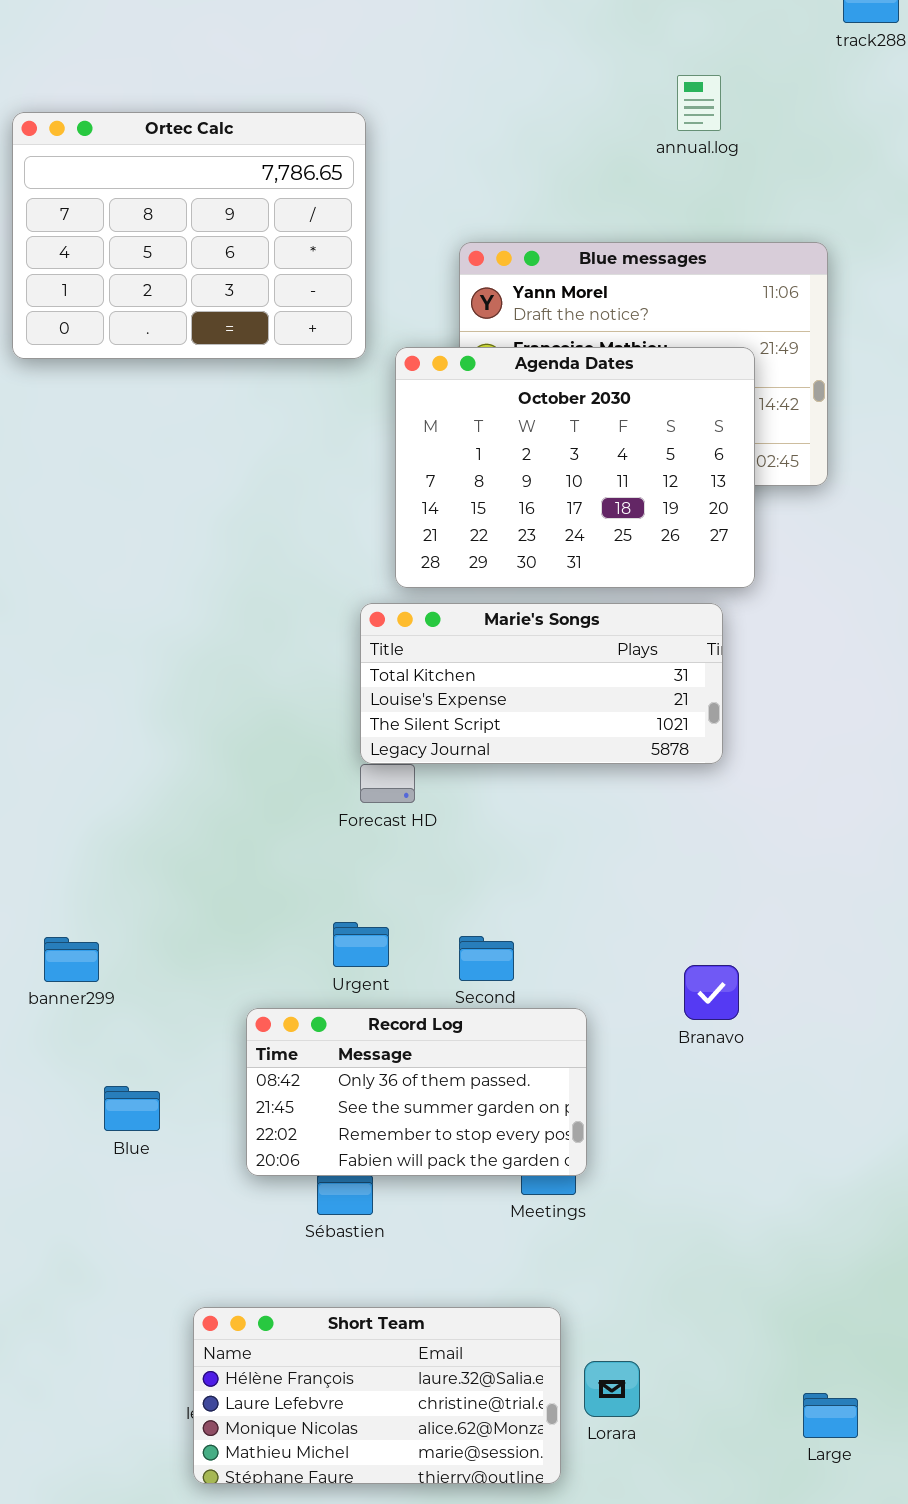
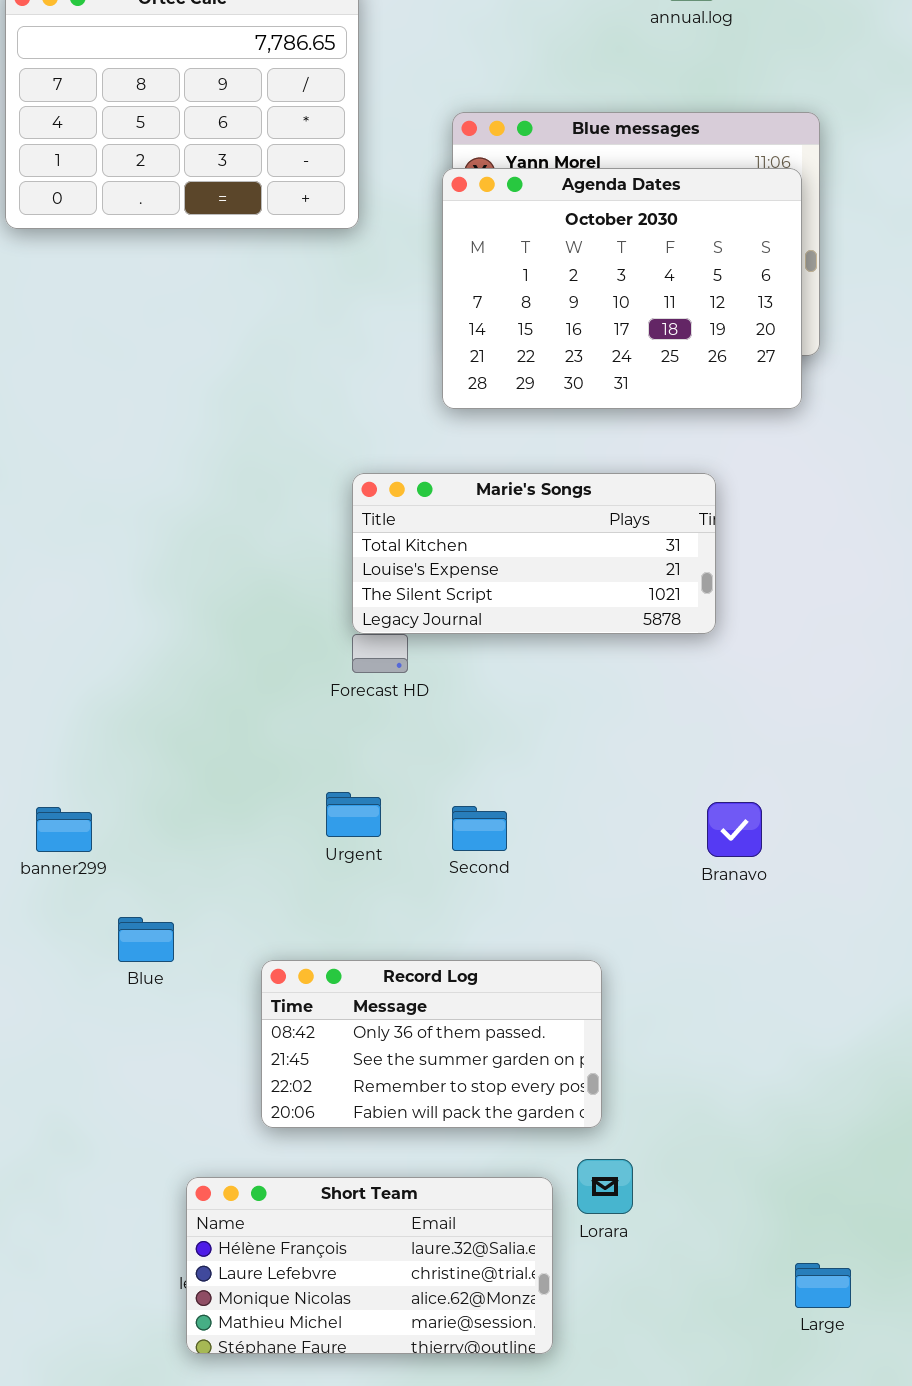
Agenda Dates: [395,347,755,588] -> [442,168,802,409], moved
Branavo: [684,965,739,1020] -> [707,802,762,857], moved
Record Log: [246,1008,587,1176] -> [261,960,602,1128], moved
Blue: [104,1086,160,1131] -> [118,917,174,962], moved
Lorara: [584,1361,640,1417] -> [577,1159,633,1214], moved

